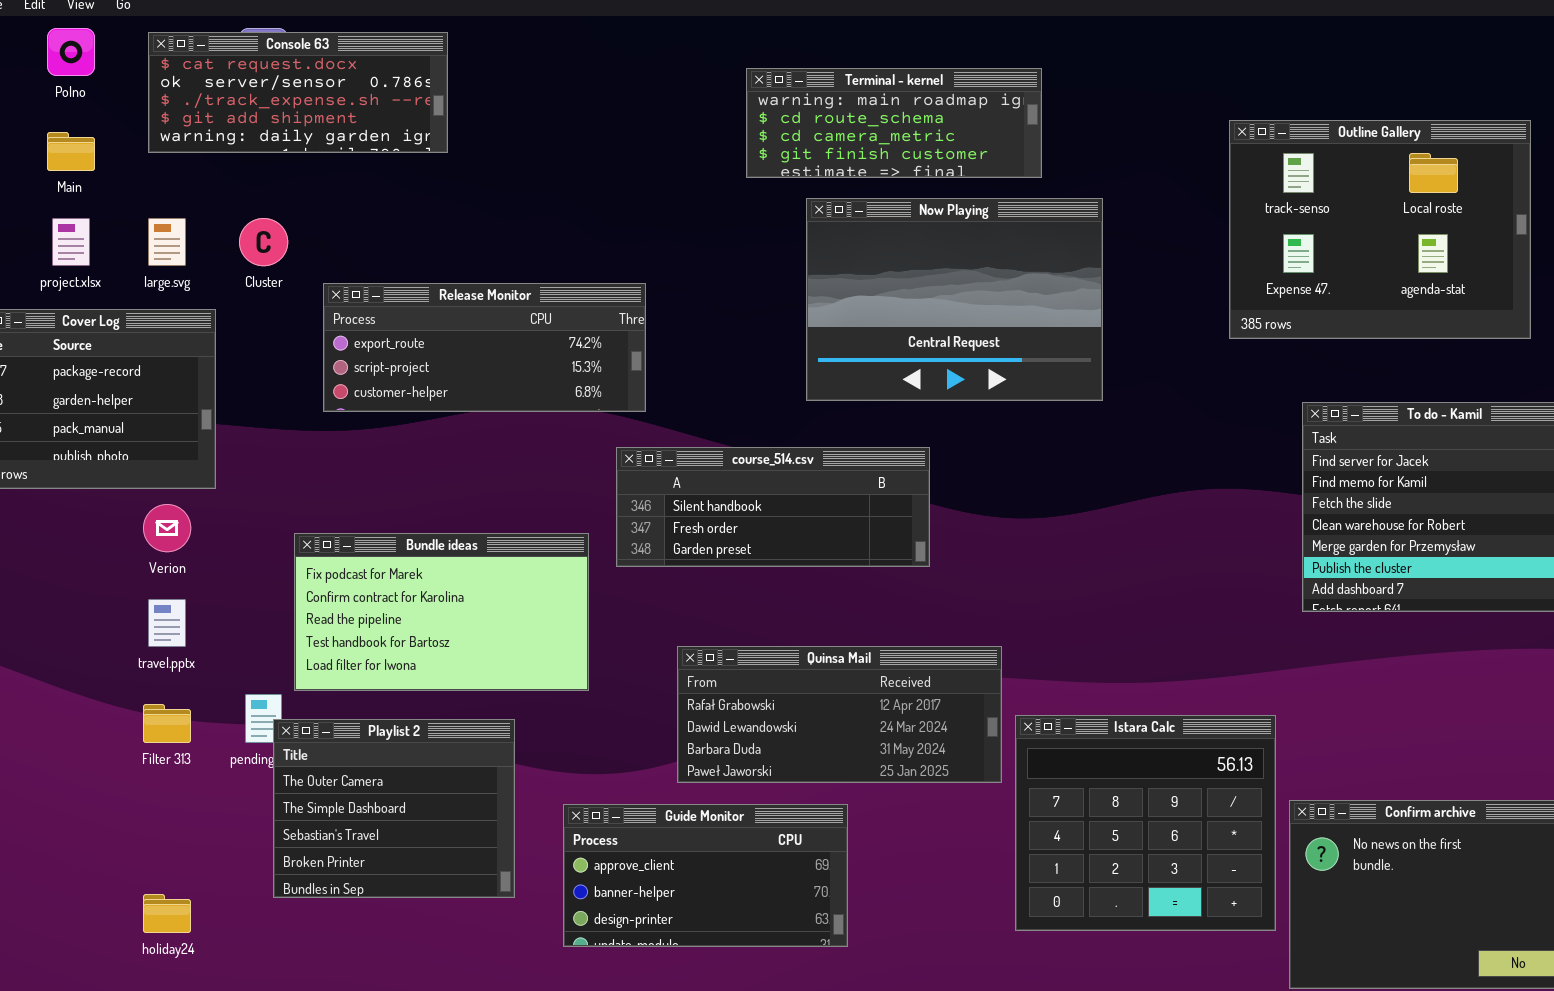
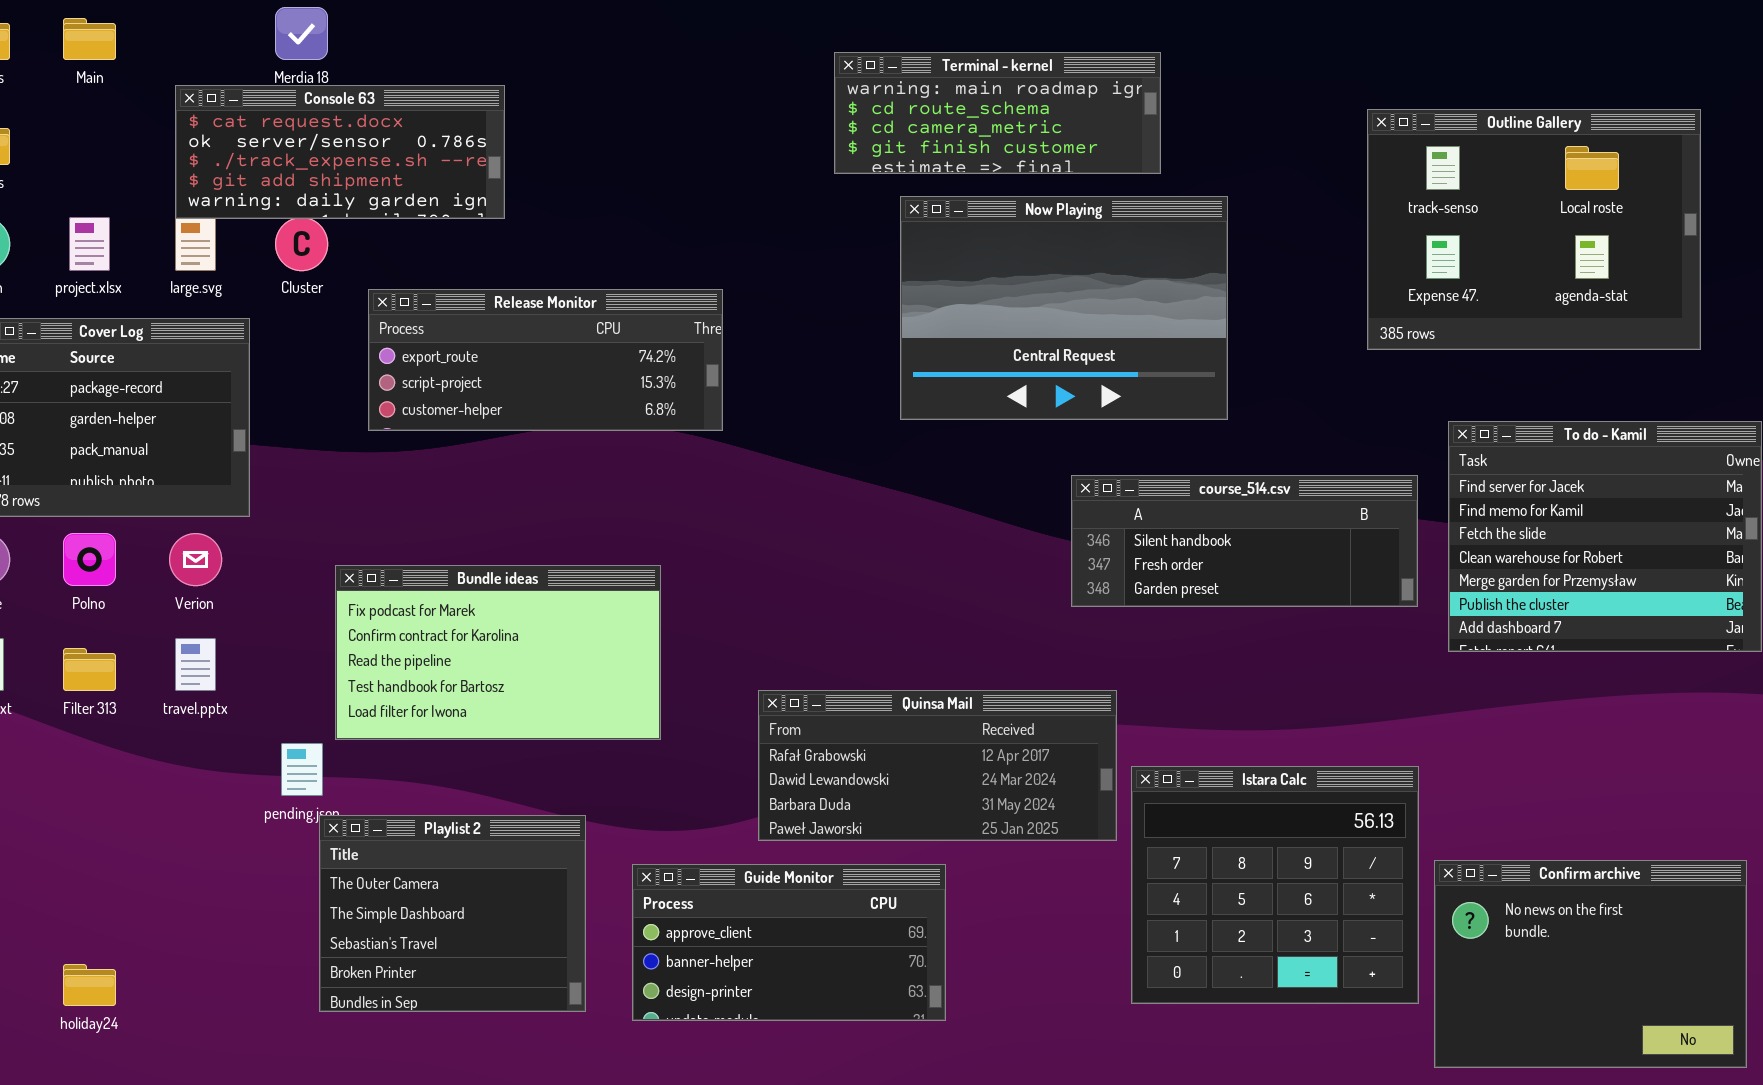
Polno: [47,28,95,76] -> [63,533,116,586], moved
Console 63: [148,32,448,153] -> [175,85,505,219], moved
Main: [47,132,95,171] -> [63,18,116,60], moved
course_514.csv: [616,447,930,567] -> [1071,475,1418,607], moved
Filter 313: [143,704,191,743] -> [63,648,116,691], moved
Playlist 2: [273,719,515,898] -> [319,815,586,1012], moved
holiday24: [143,894,191,933] -> [63,964,116,1006], moved

